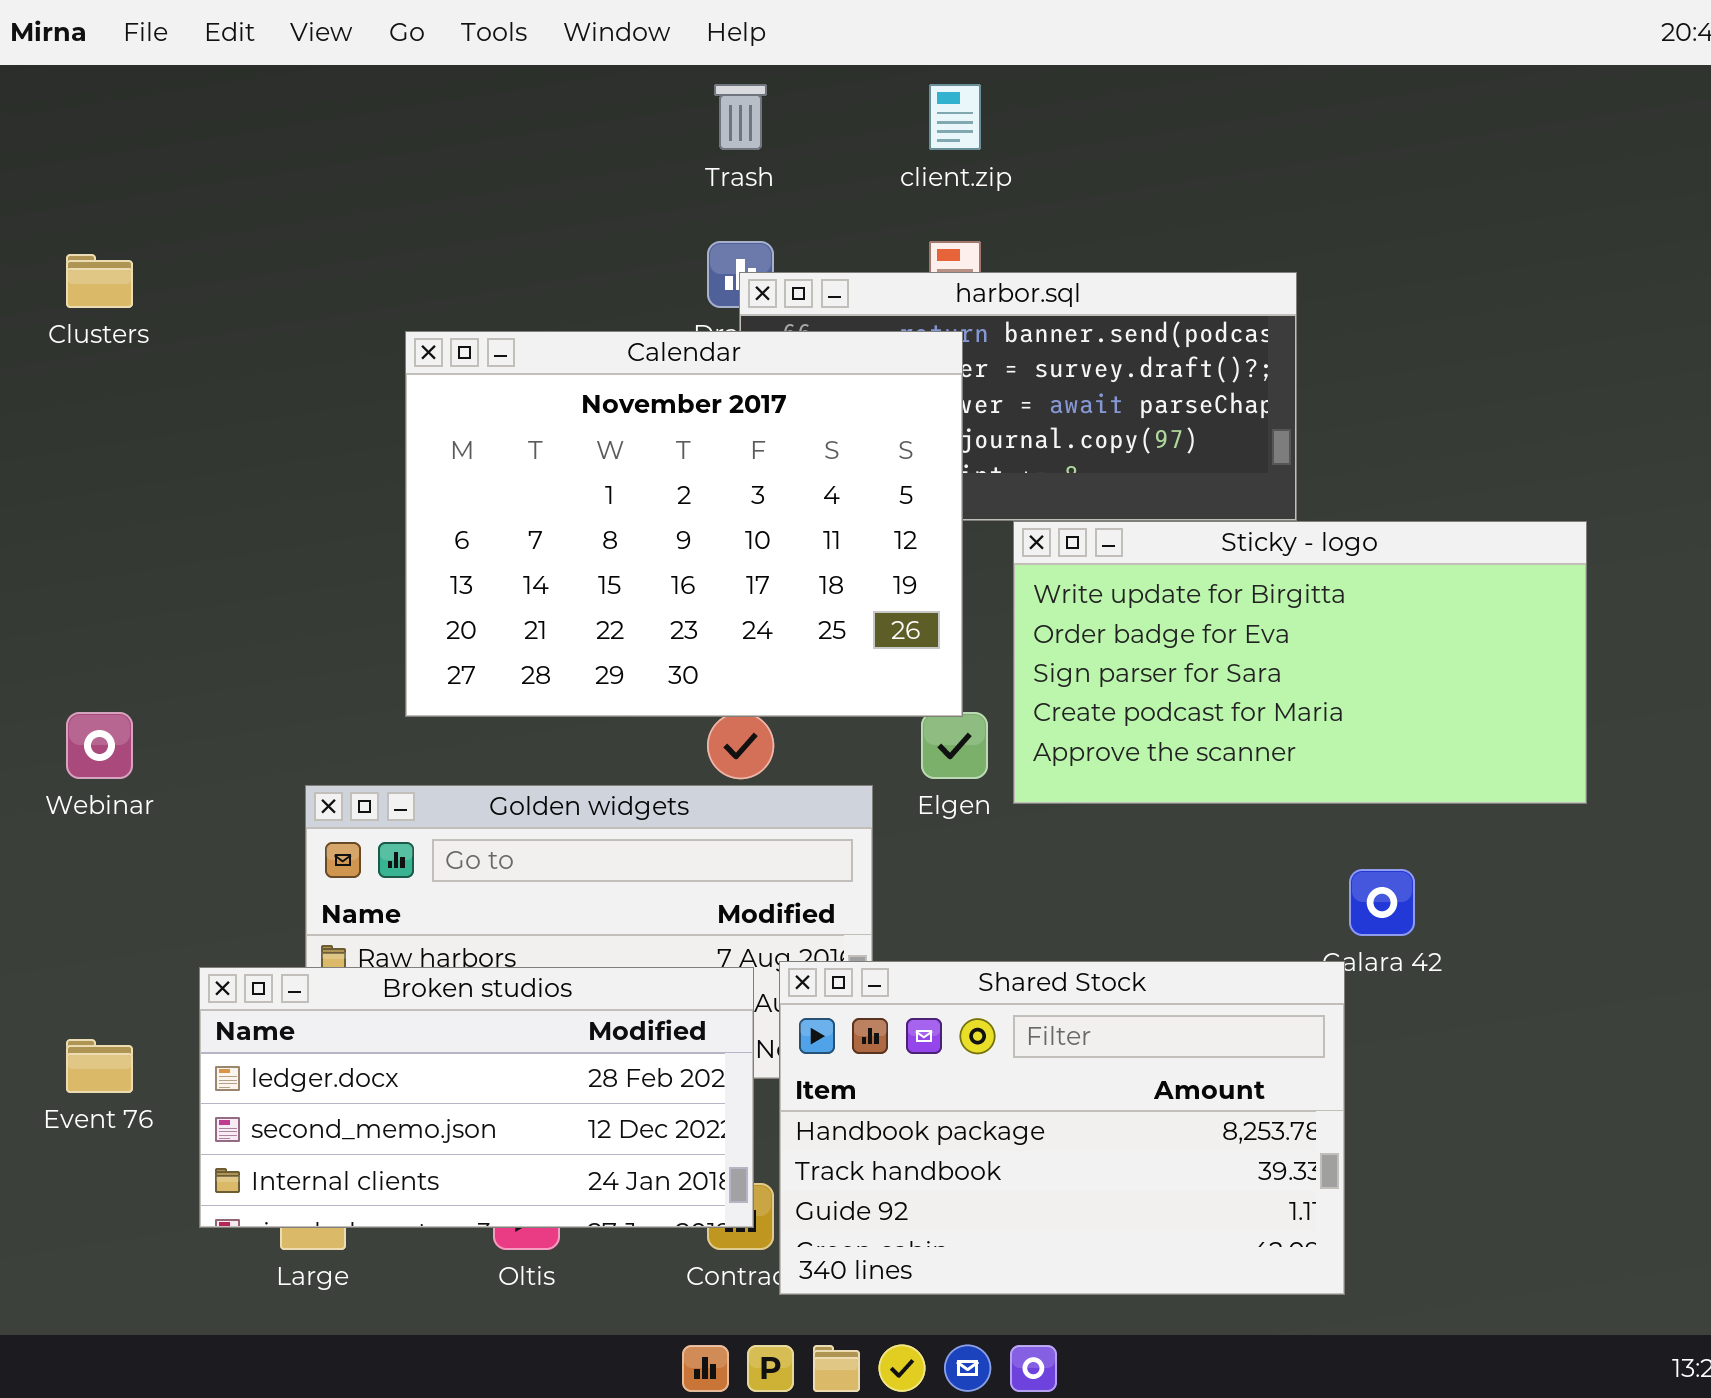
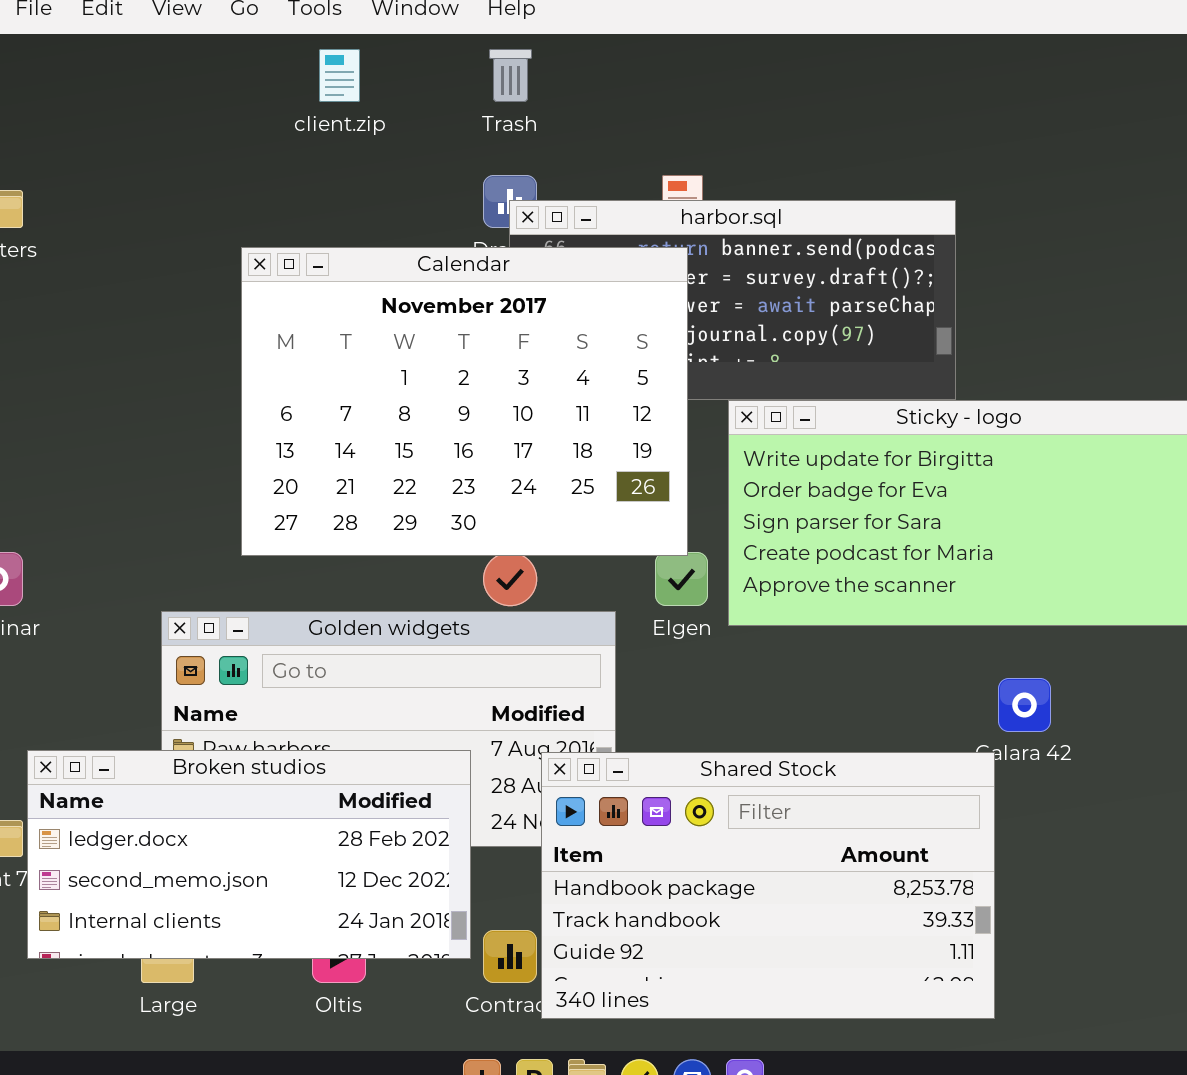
client.zip: [929,84,981,150] -> [319,49,360,102], moved
Broken studios: [199,967,754,1228] -> [27,750,471,959], moved

